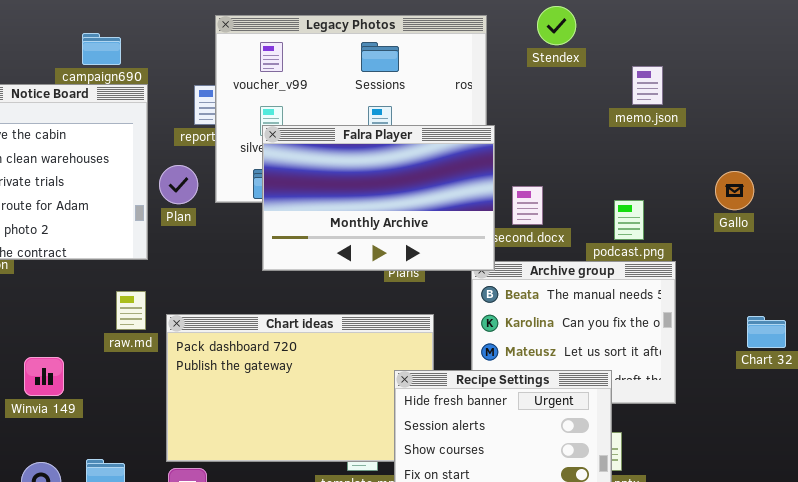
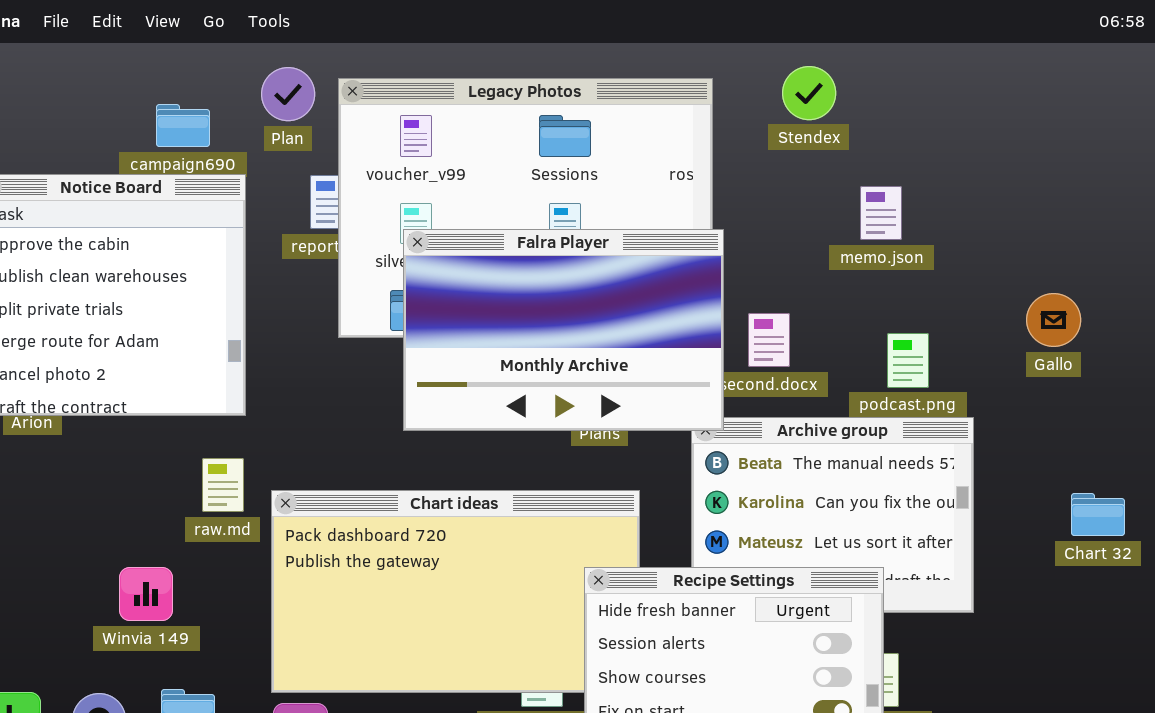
memo.json: [632,66,663,105] -> [860,186,902,240], moved
Plan: [159,165,198,204] -> [261,67,315,121], moved
Winvia 149: [24,357,64,396] -> [119,567,173,621], moved

